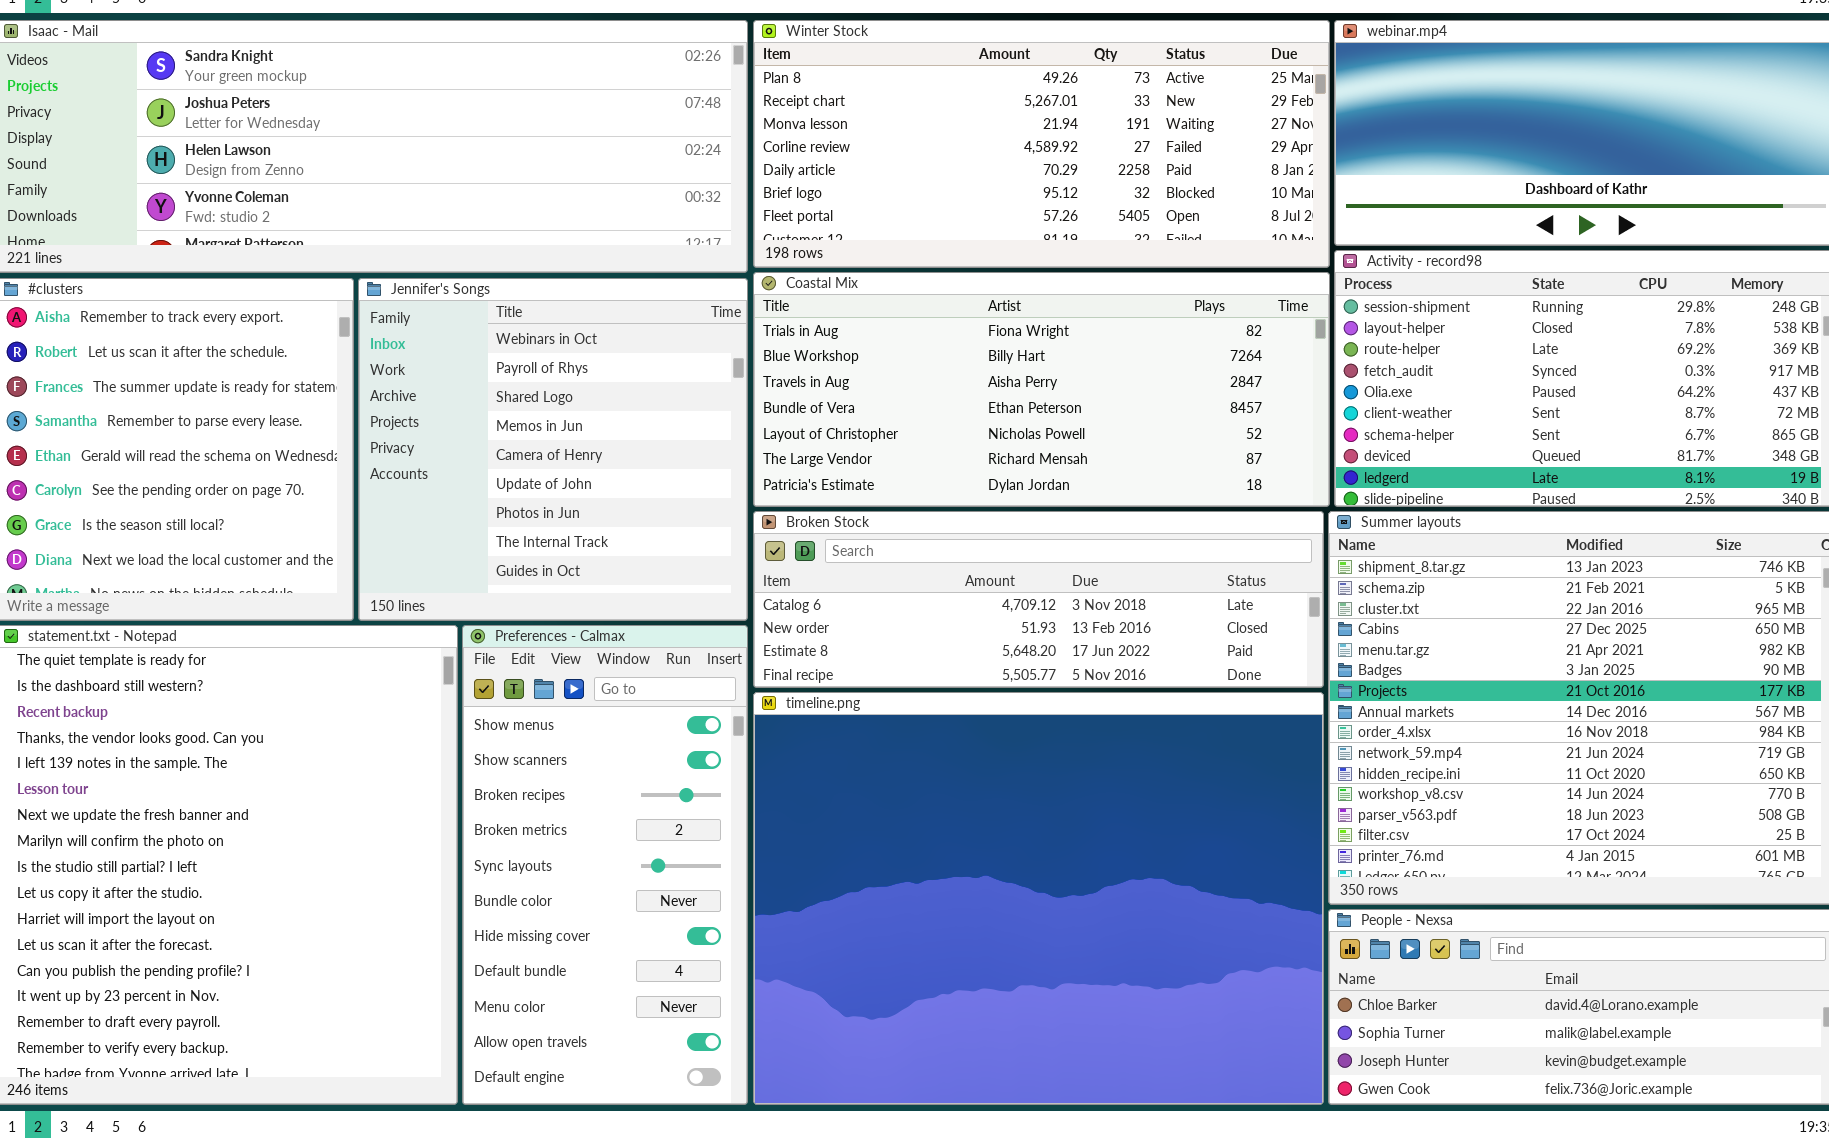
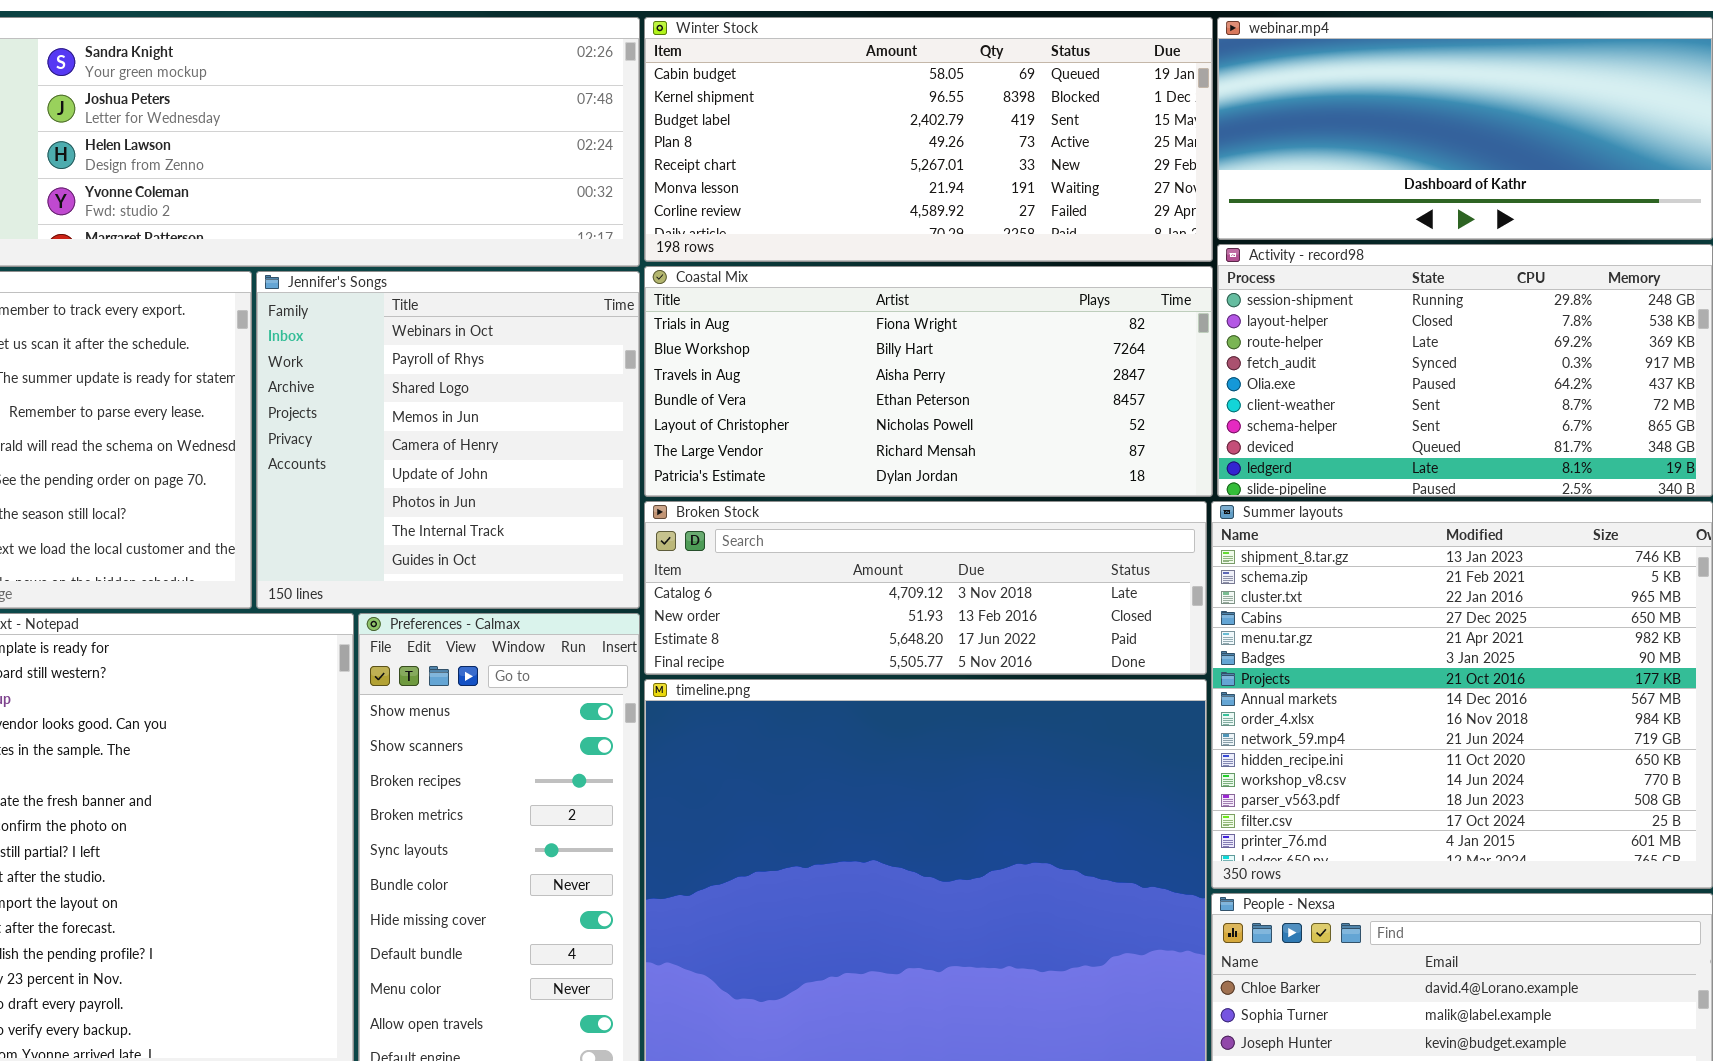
Winter Stock: [753,20,1330,268] -> [644,17,1213,262], scrolled up 3 rows

